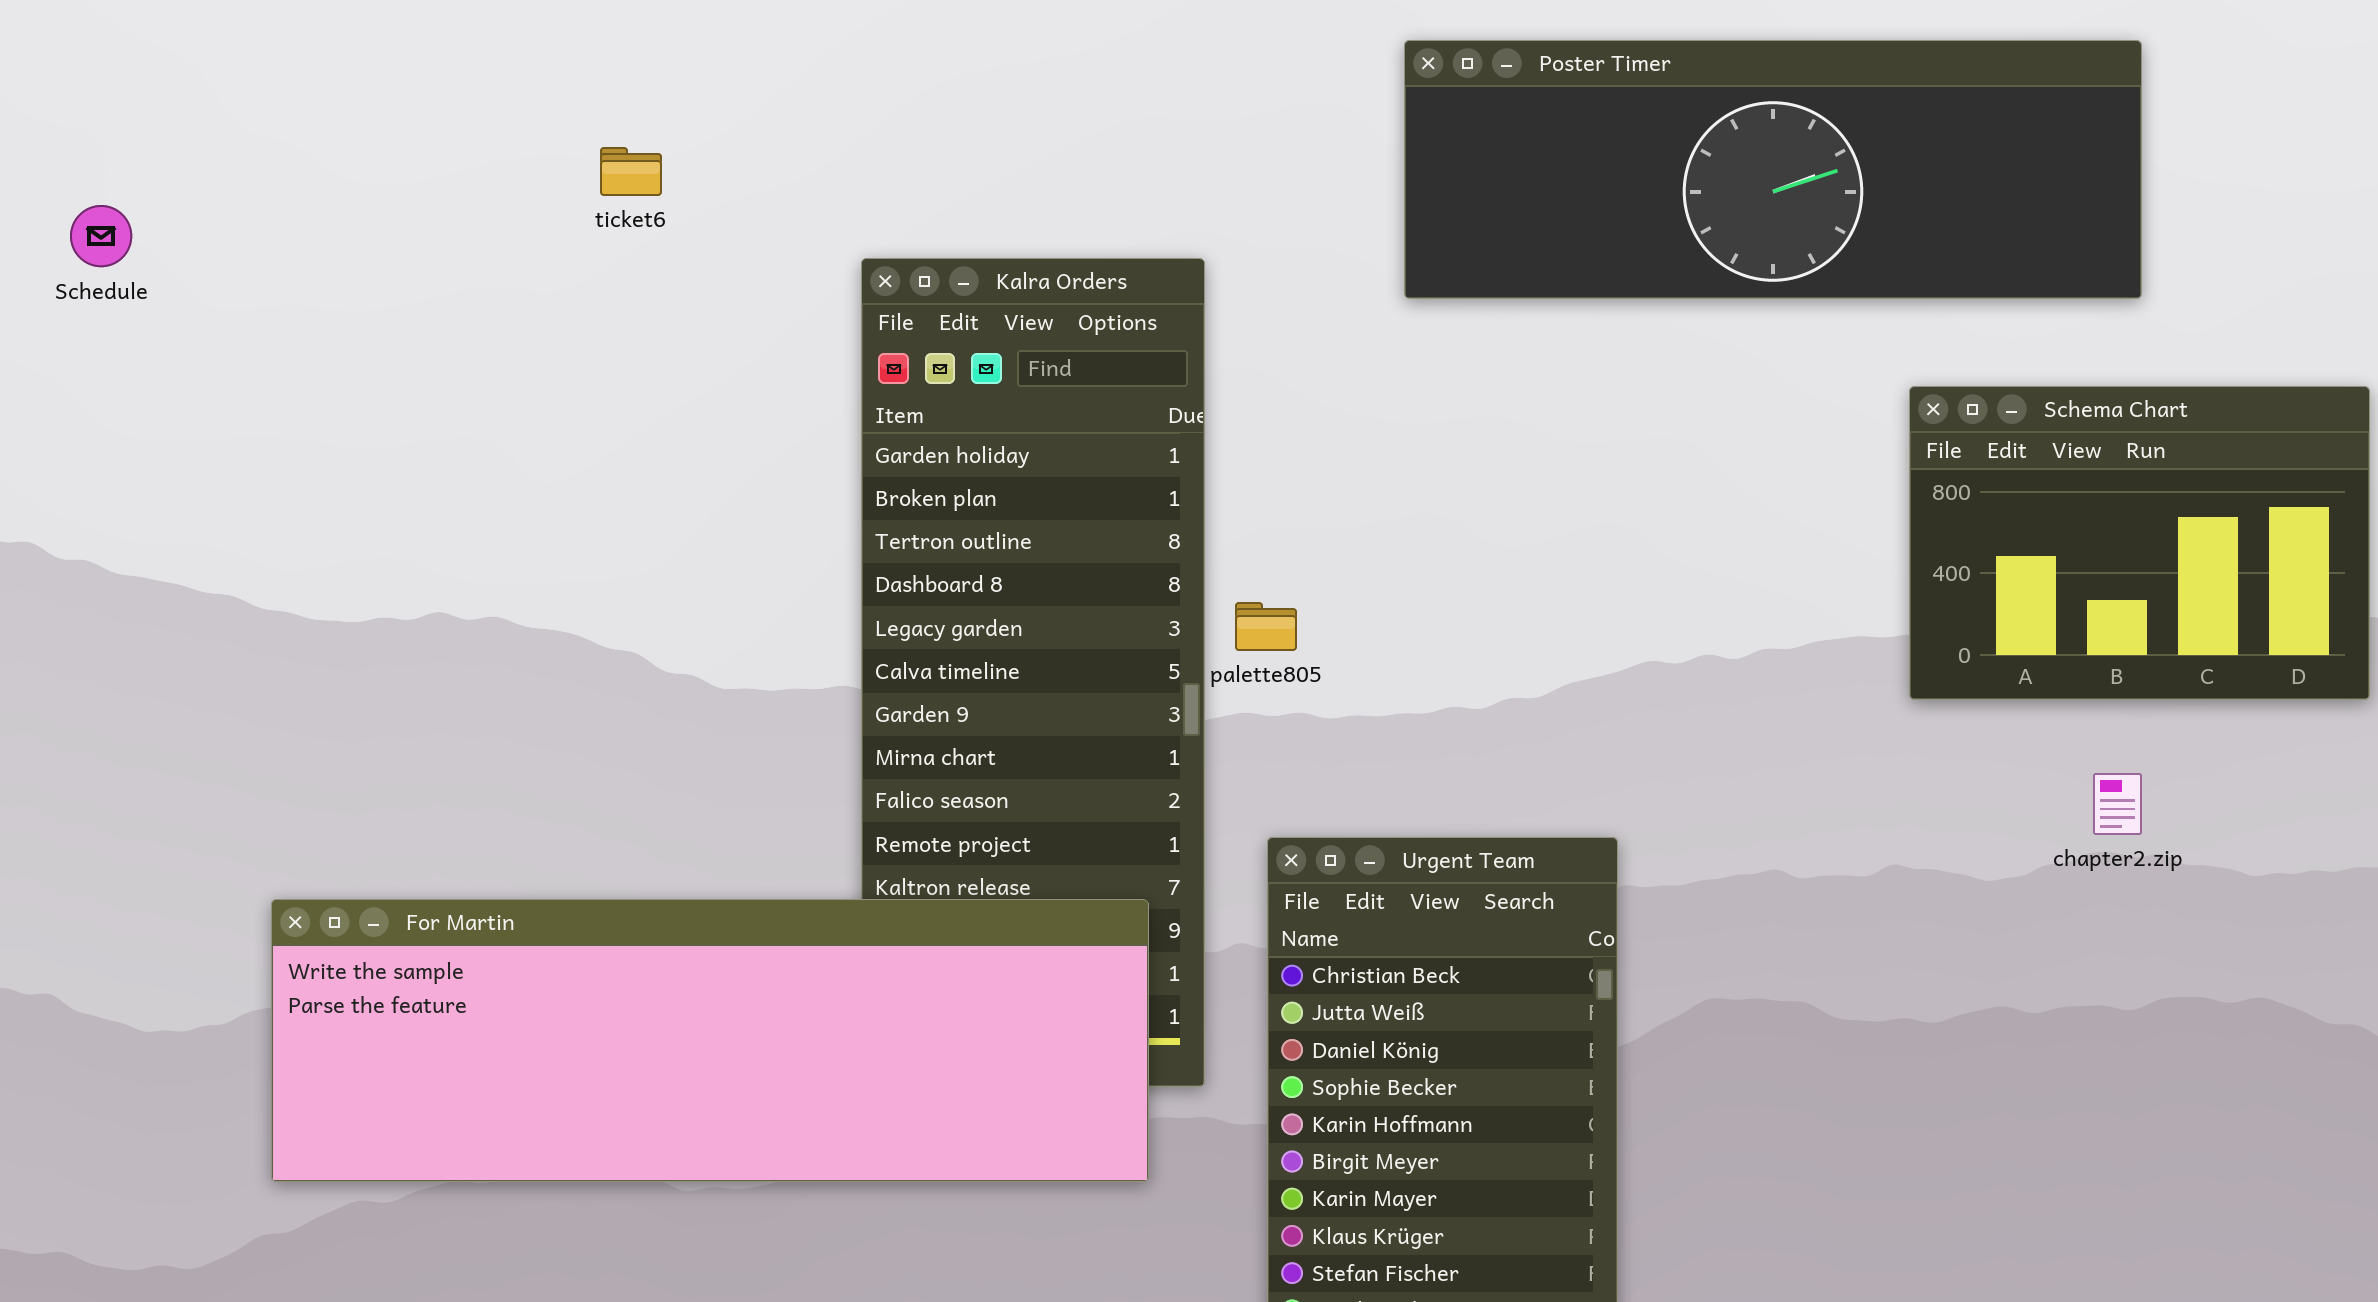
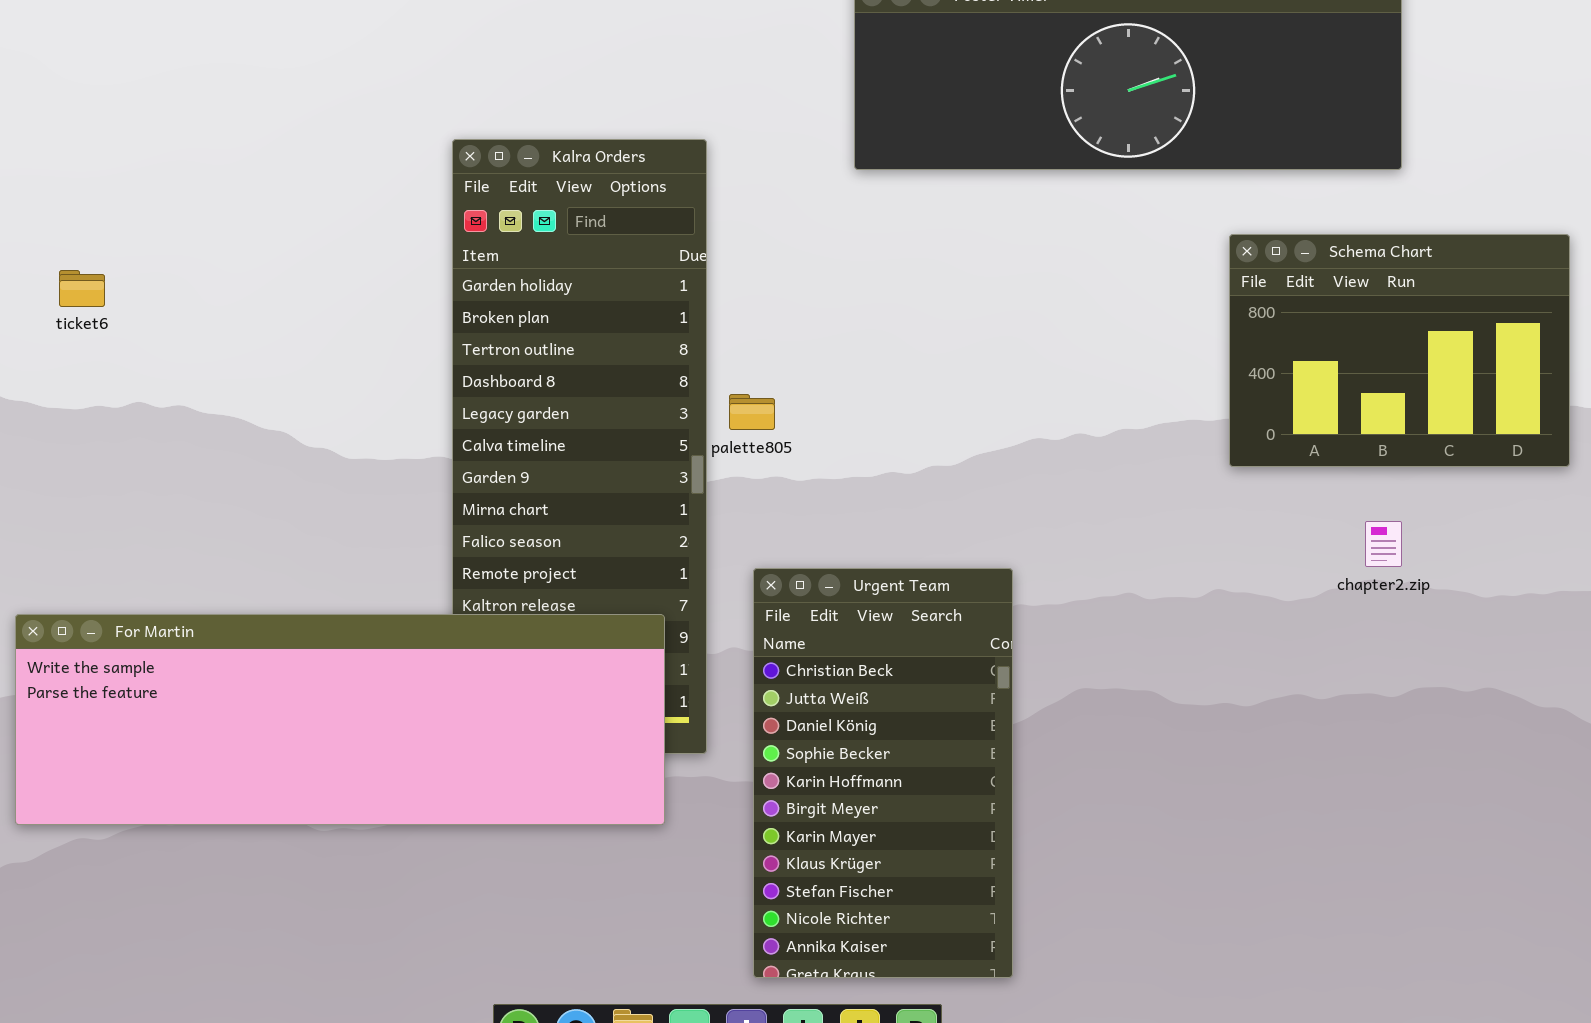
ticket6: [600,147,662,196] -> [59,270,105,307], moved

